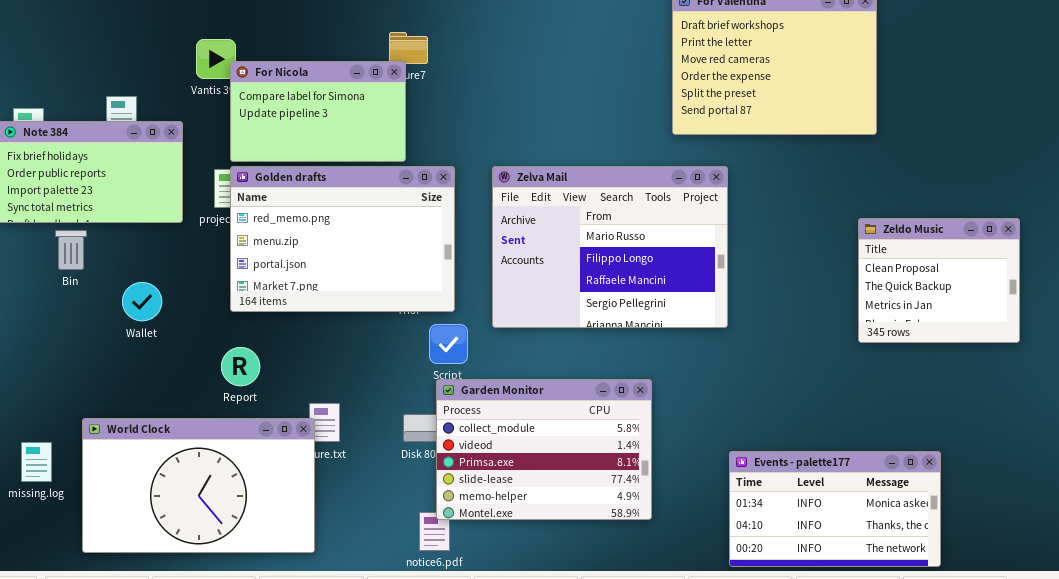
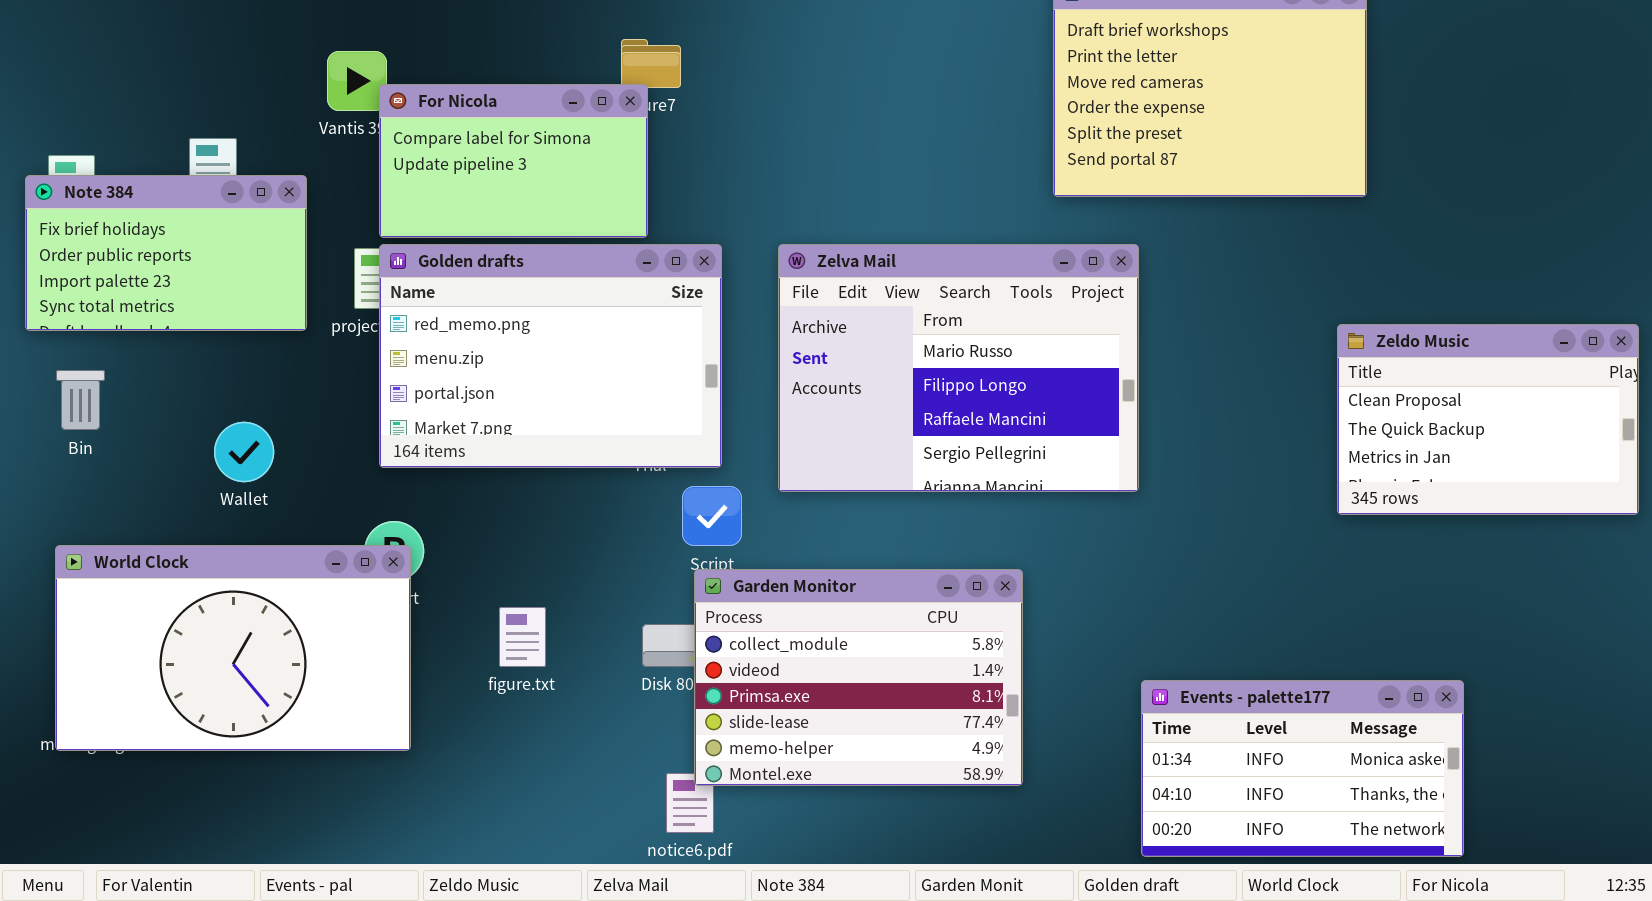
Zeldo Music: [858,218,1020,343] -> [1337,324,1639,515], resized
Bin: [55,230,87,270] -> [56,370,105,430], moved
World Clock: [82,418,315,553] -> [55,545,411,751], moved

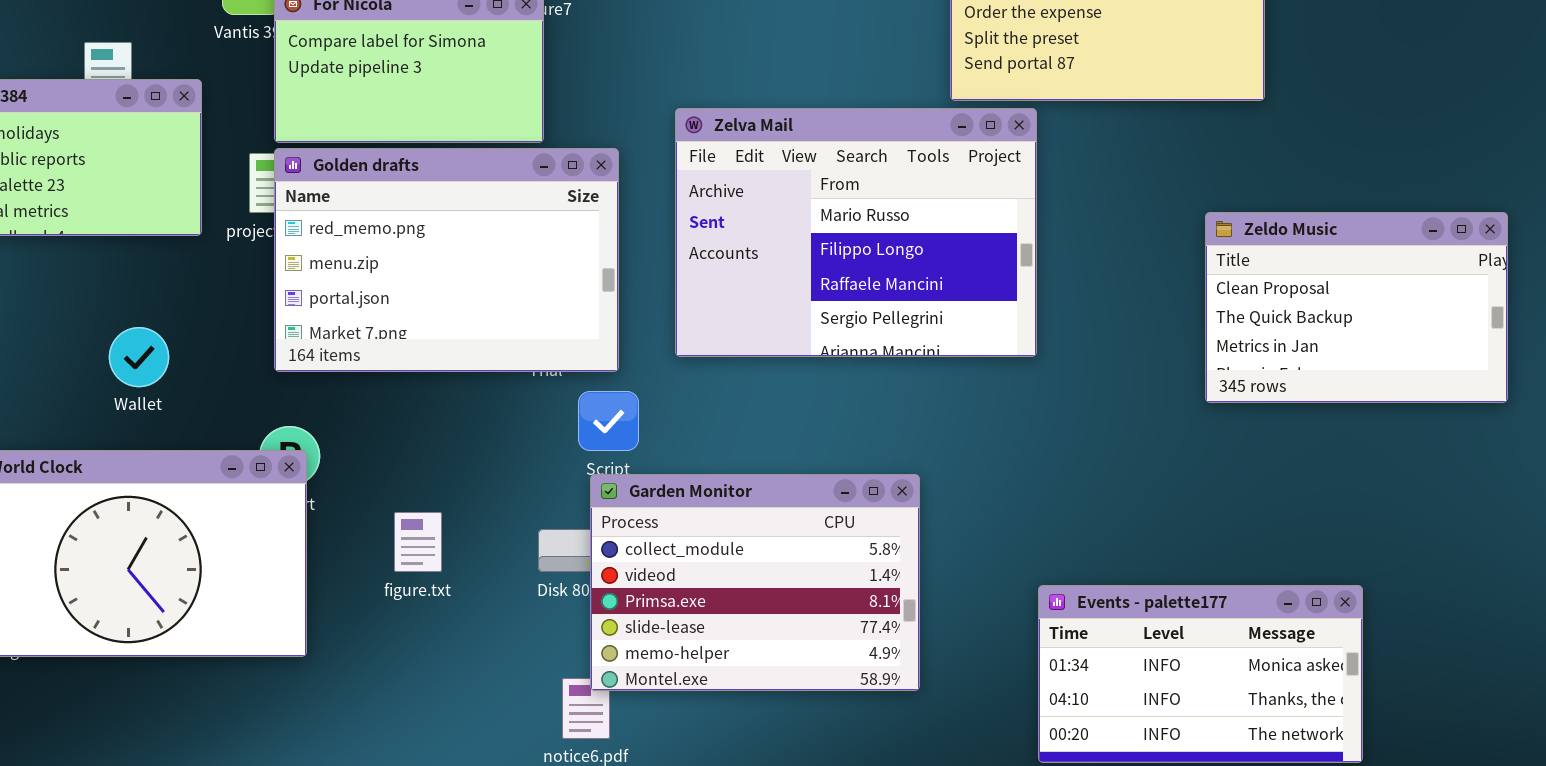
Zelva Mail: [778,244,1139,492] -> [675,108,1037,357], moved
Zeldo Music: [1337,324,1639,515] -> [1205,212,1508,403], moved

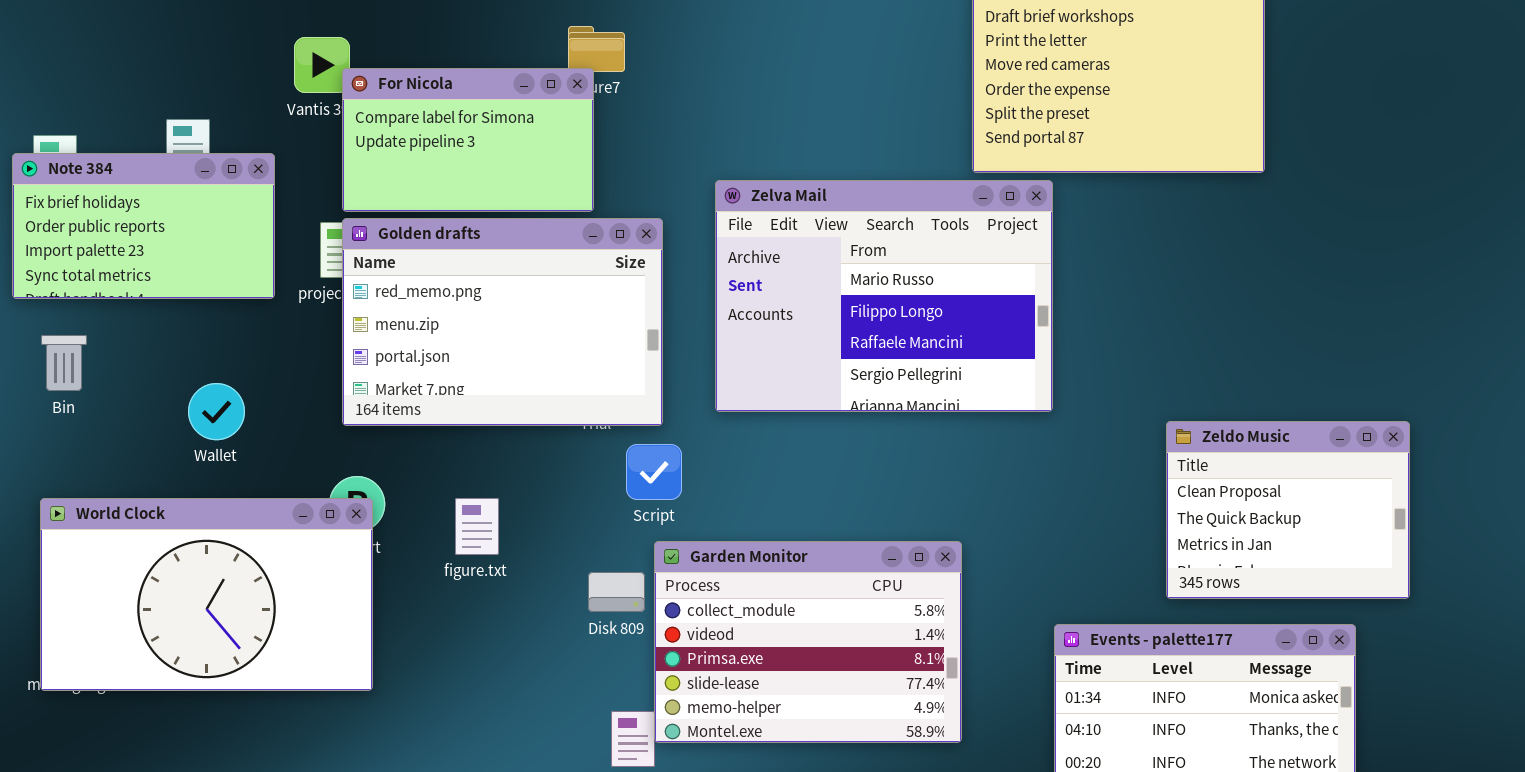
Zeldo Music: [1205,212,1508,403] -> [1166,421,1410,599], moved, resized
Garden Monitor: [590,474,920,691] -> [654,541,962,743], moved
figure.txt: [394,512,442,572] -> [455,498,499,555], moved

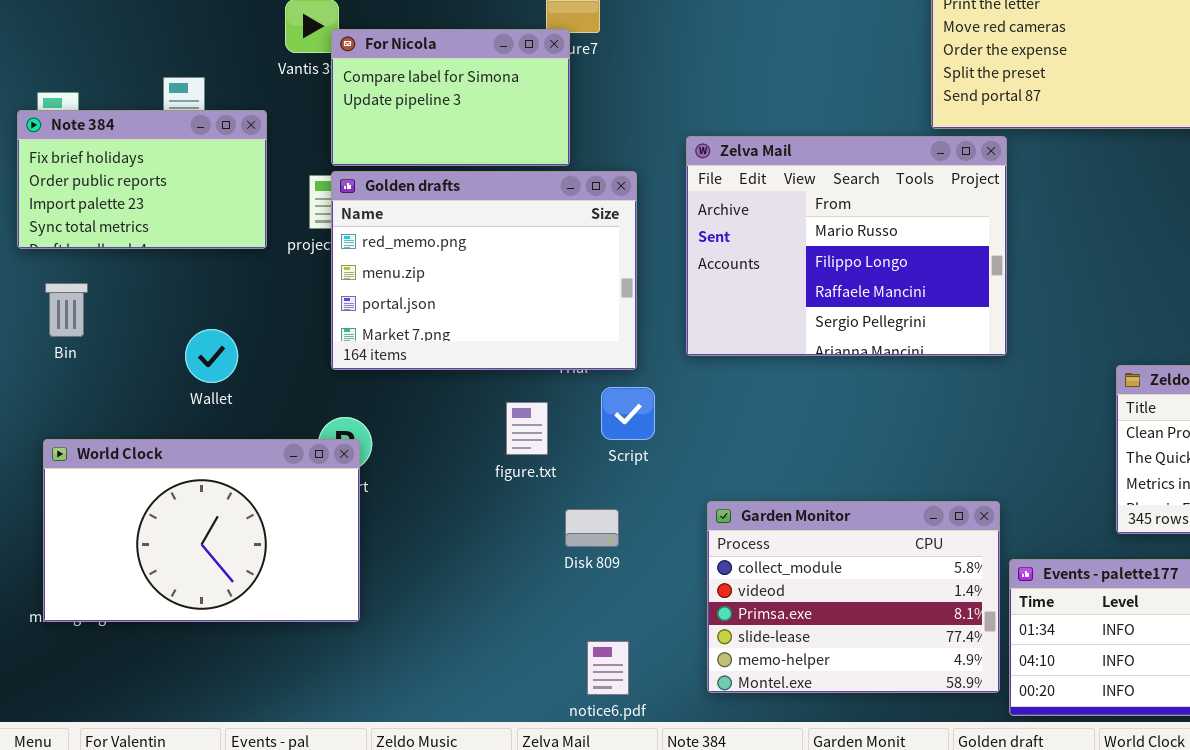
figure.txt: [455,498,499,555] -> [506,402,548,455], moved
Garden Monitor: [654,541,962,743] -> [707,501,1000,693], moved

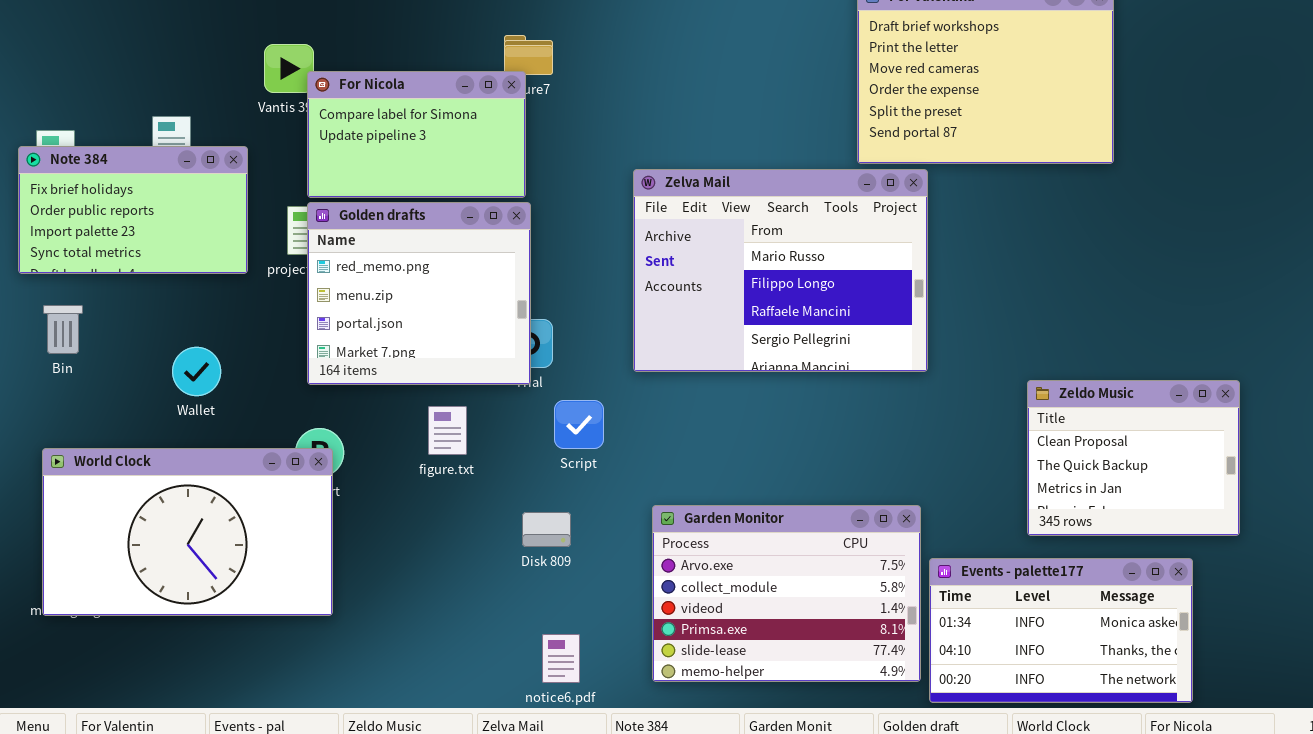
Golden drafts: [331,171,637,370] -> [307,202,531,385], resized
figure.txt: [506,402,548,455] -> [428,406,467,455], moved
Garden Monitor: [707,501,1000,693] -> [652,505,921,682], scrolled up 1 row

